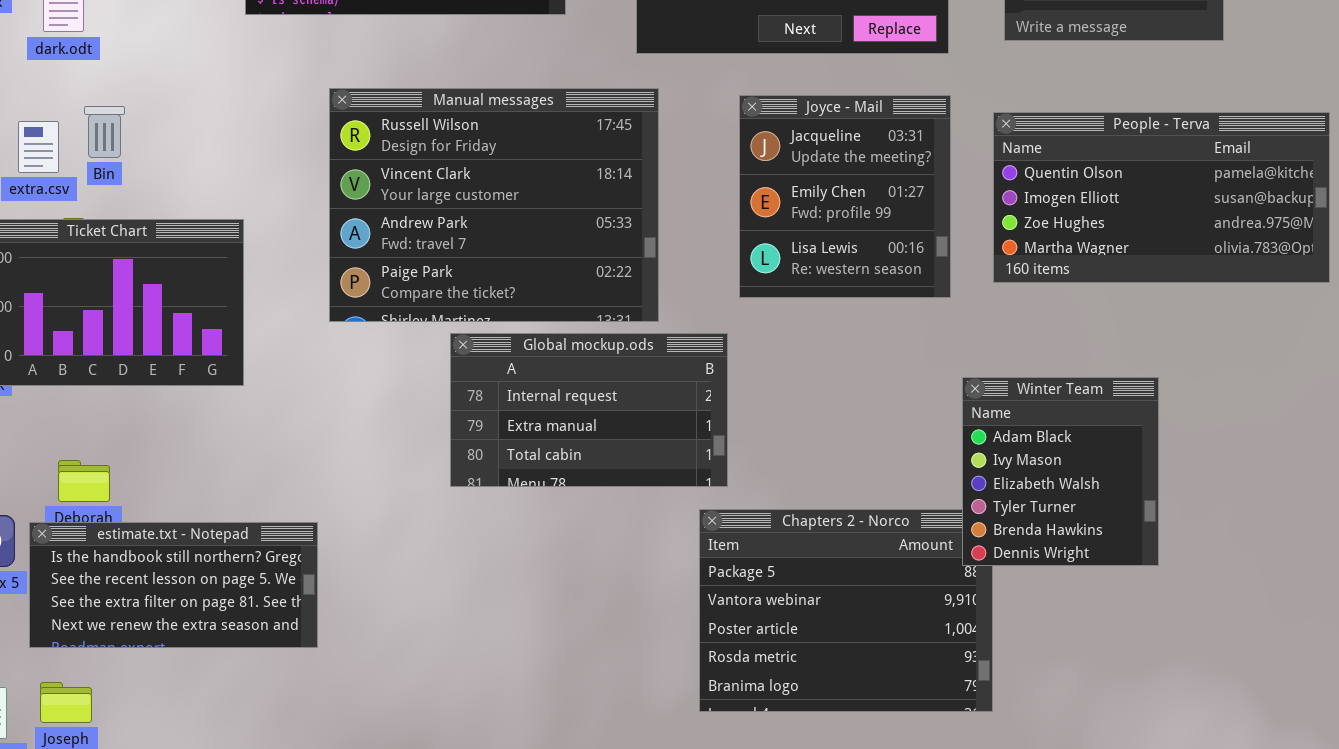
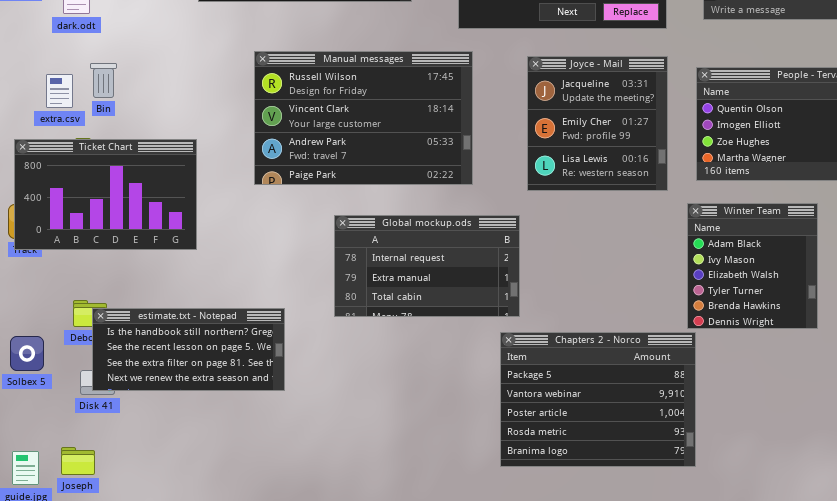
Manual messages: [329,88,659,322] -> [254,51,473,185], resized
Winter Team: [962,377,1159,566] -> [687,203,818,329], moved
estimate.txt - Notepad: [29,522,318,648] -> [92,308,285,391], moved

